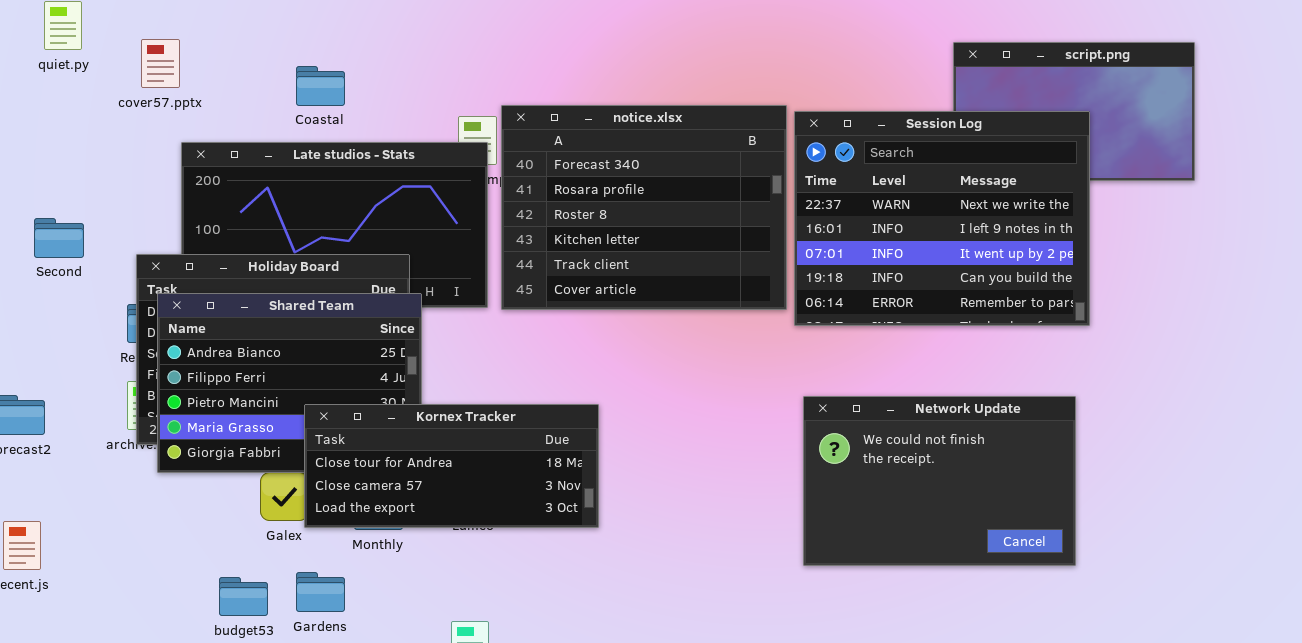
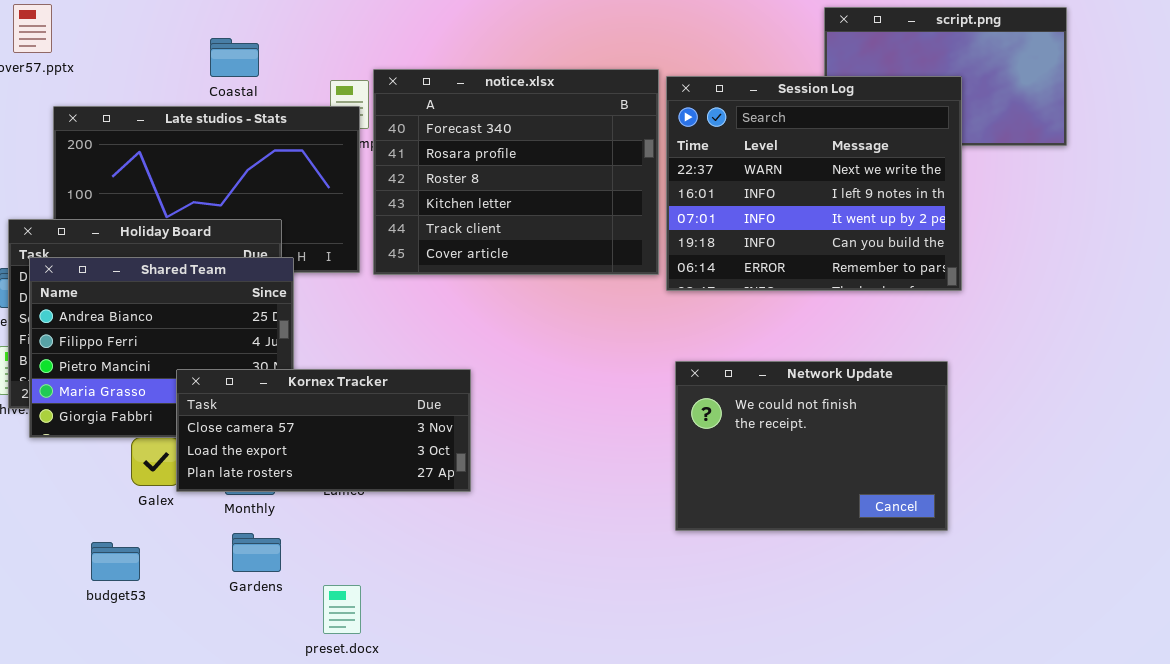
Coastal: [296,66,345,106] -> [210,38,259,77], moved
Kornex Tracker: [304,404,599,528] -> [176,369,471,492], scrolled down 1 row
Gardens: [296,572,345,612] -> [232,533,281,572], moved

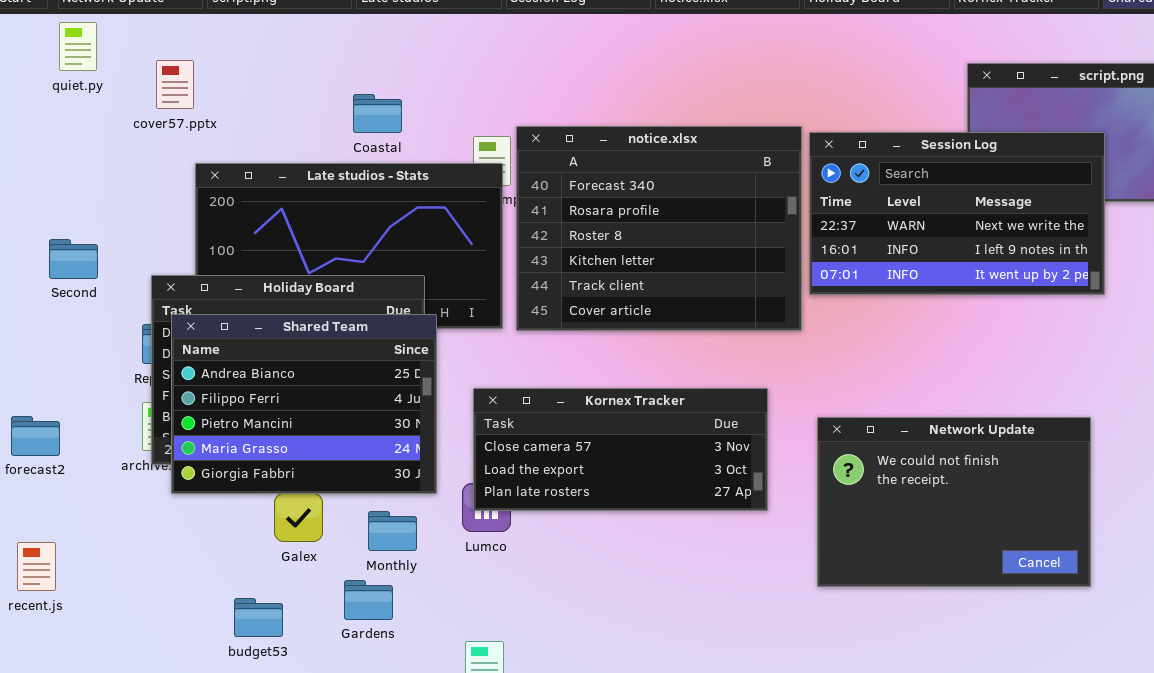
Session Log: [666,76,962,291] -> [809,132,1105,295], resized
Kornex Tracker: [176,369,471,492] -> [473,388,768,511], moved
Gardens: [232,533,281,572] -> [344,580,393,620], moved

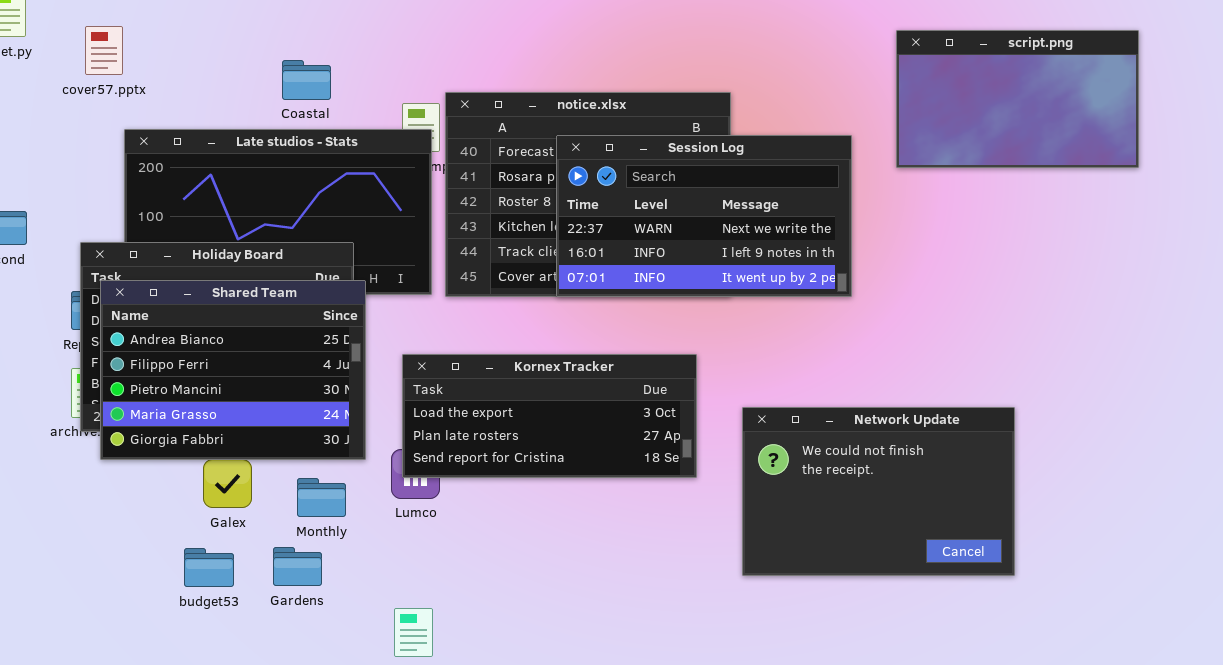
Session Log: [809,132,1105,295] -> [556,135,852,297], moved
Kornex Tracker: [473,388,768,511] -> [402,354,697,478], scrolled down 1 row
Network Update: [817,417,1091,587] -> [742,407,1015,576], moved
budget53: [234,598,283,637] -> [184,548,234,587], moved

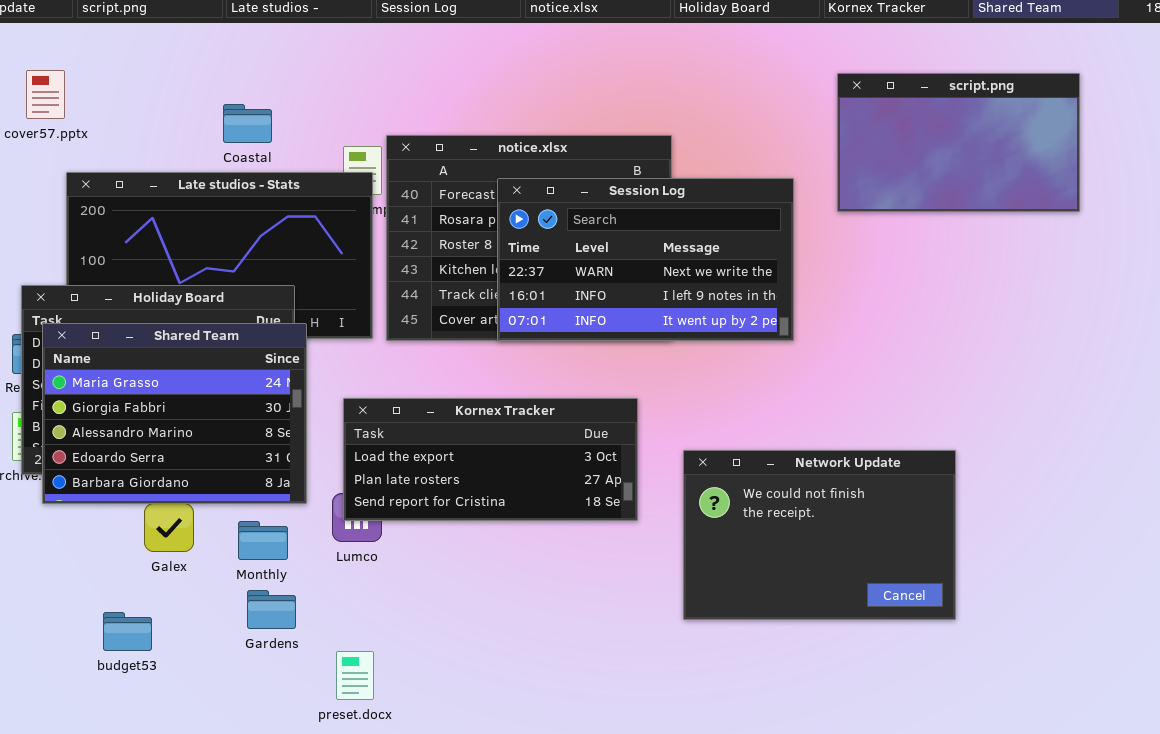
Shared Team: [100,280,366,460] -> [42,323,307,504], scrolled down 3 rows
Gardens: [273,547,322,586] -> [247,590,296,629], moved
budget53: [184,548,234,587] -> [103,612,152,651], moved

